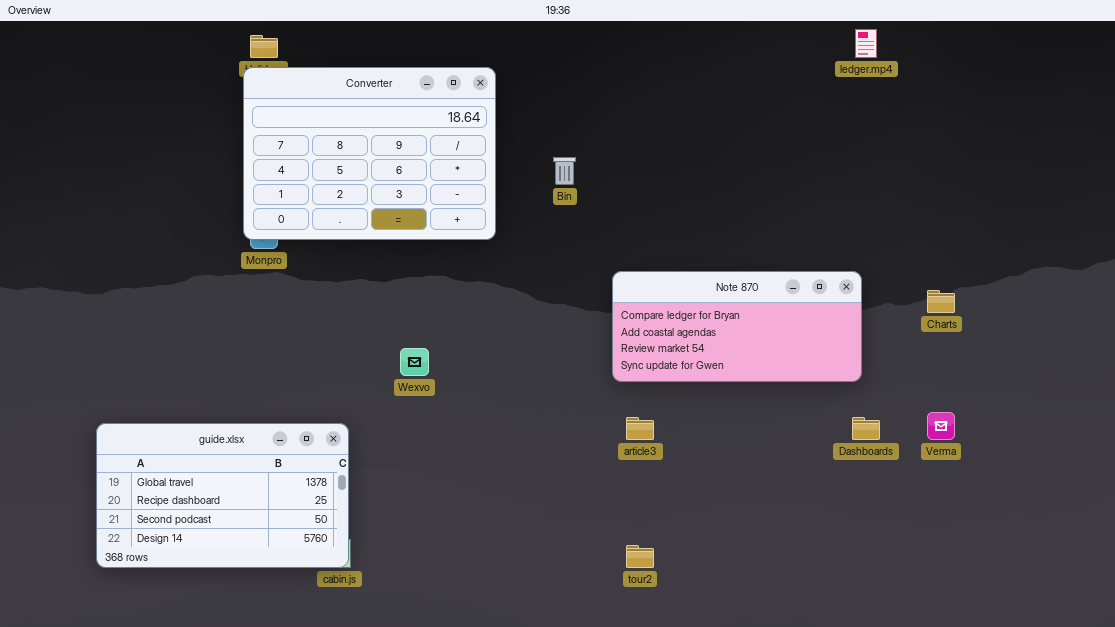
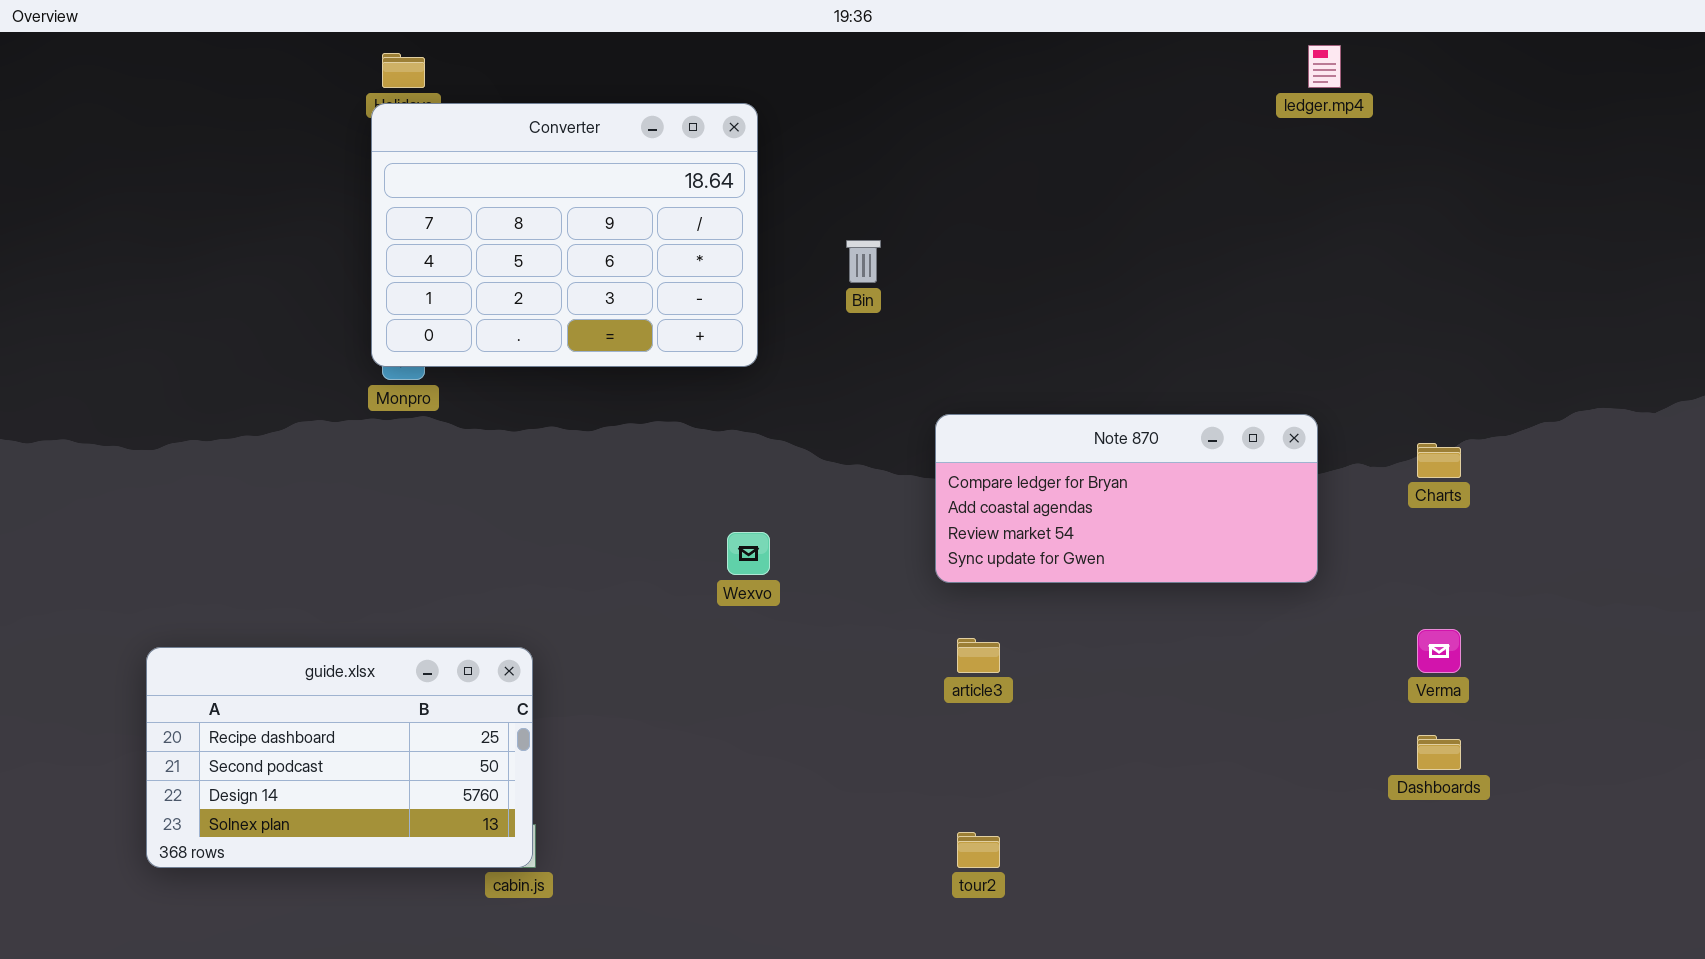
Wexvo: [400,348,429,376] -> [727,532,770,575], moved
Dashboards: [852,417,880,440] -> [1417,735,1461,770], moved
guide.xlsx: [96,423,349,568] -> [146,647,533,868], scrolled down 1 row

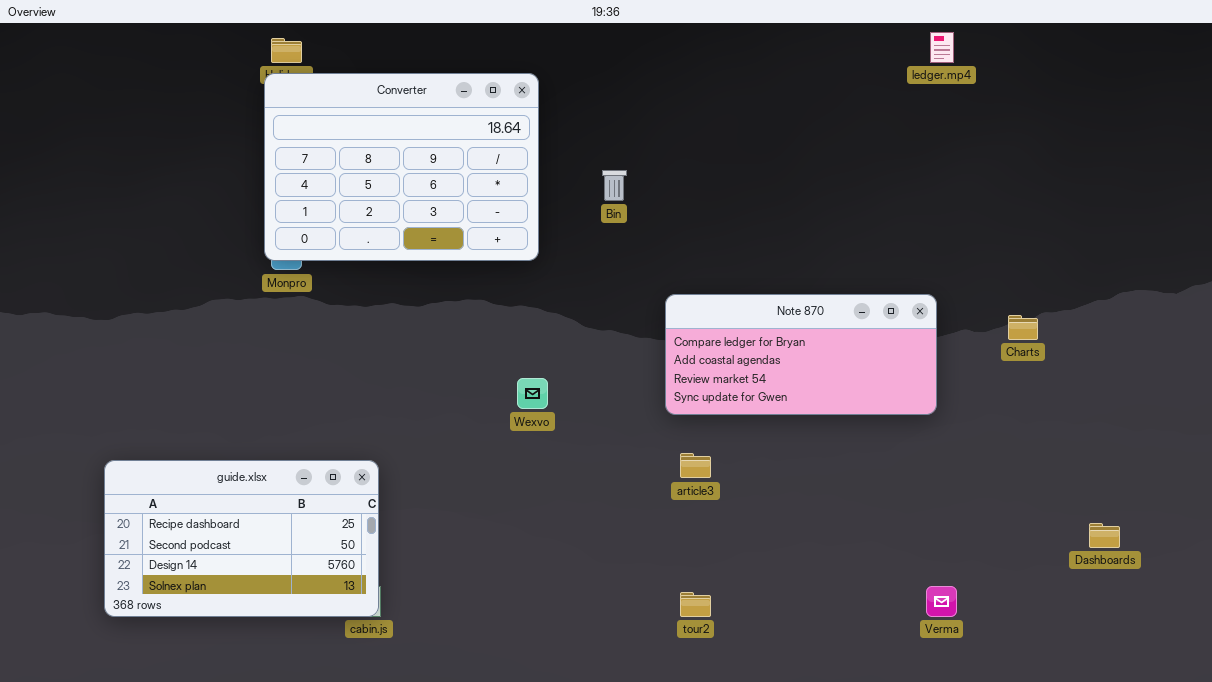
Verma: [1417,629,1461,673] -> [926,586,957,617], moved
Dashboards: [1417,735,1461,770] -> [1089,523,1120,548], moved

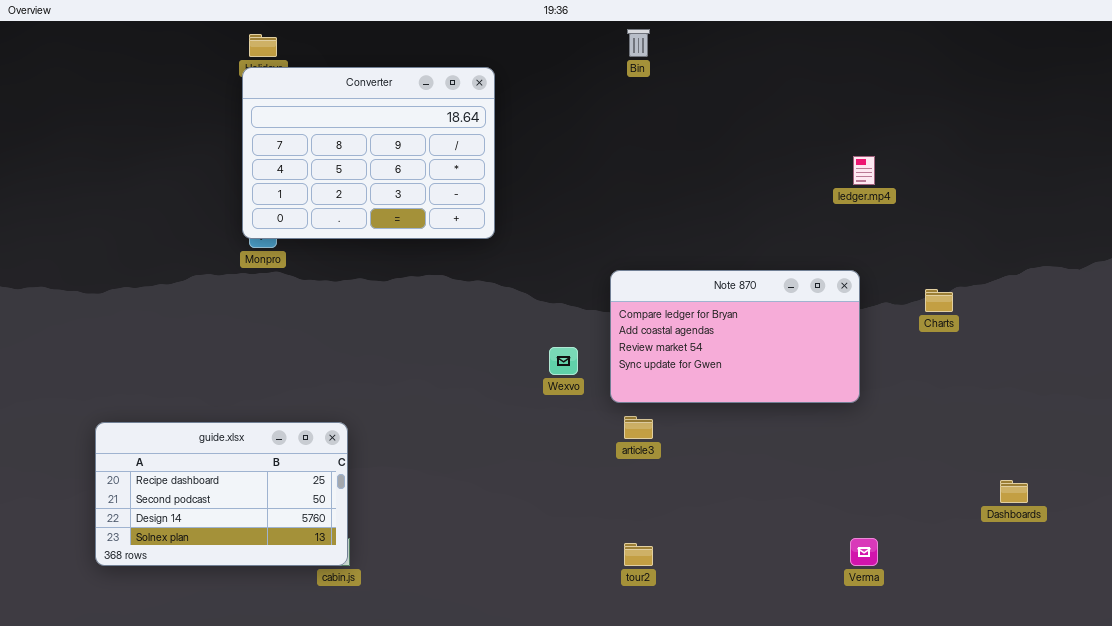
ledger.mp4: [930,32,954,63] -> [853,156,875,185], moved
Bin: [602,170,627,201] -> [627,29,650,57], moved
Note 870: [665,294,937,415] -> [610,270,860,403], resized
Wexvo: [517,378,548,409] -> [549,347,578,375], moved

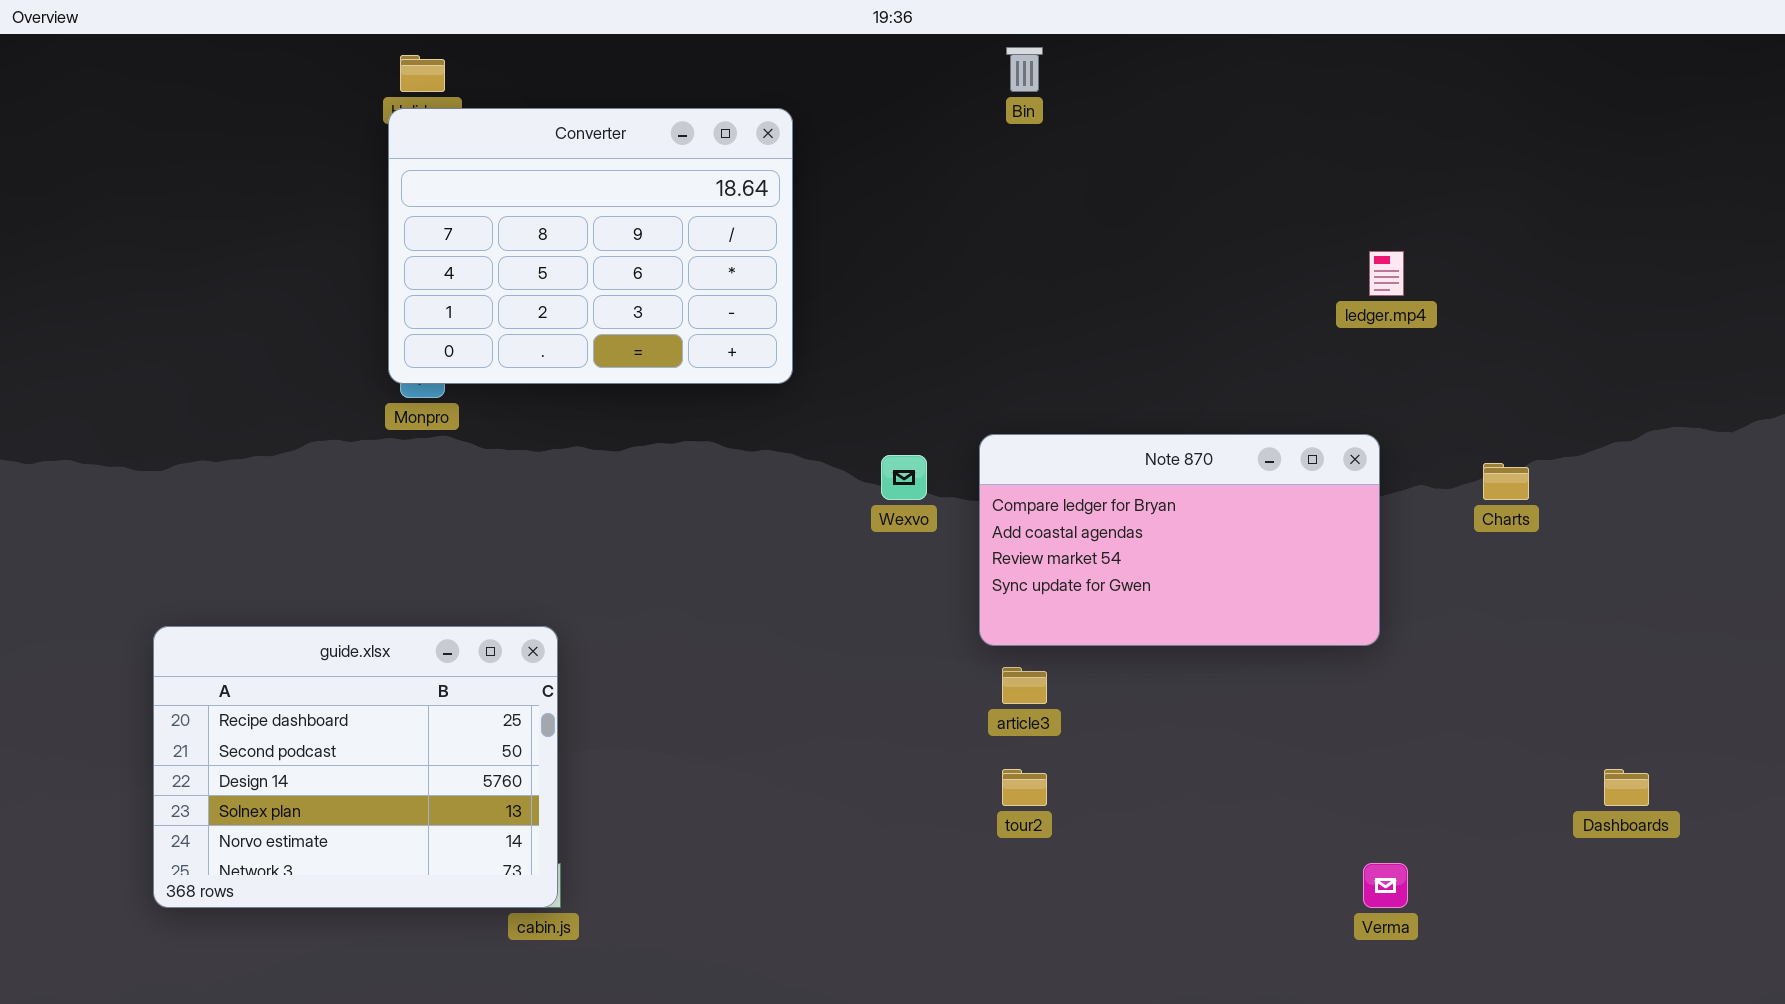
Wexvo: [549,347,578,375] -> [881,455,927,500], moved
guide.xlsx: [95,422,348,566] -> [153,626,558,908], resized
tour2: [624,543,653,566] -> [1002,769,1047,806], moved

